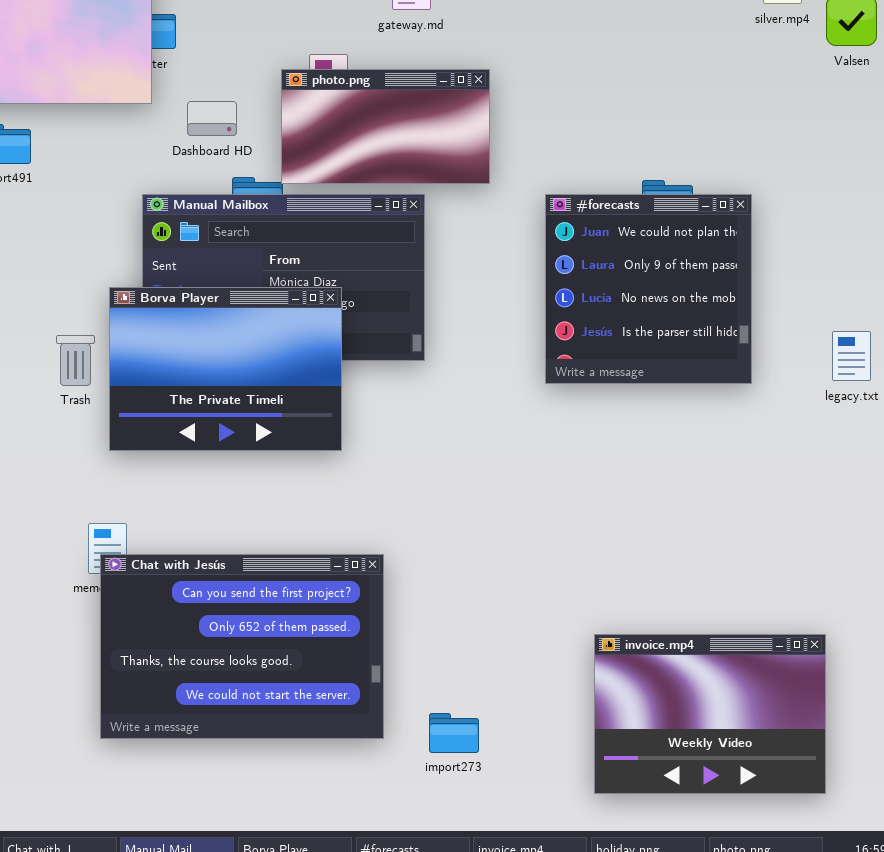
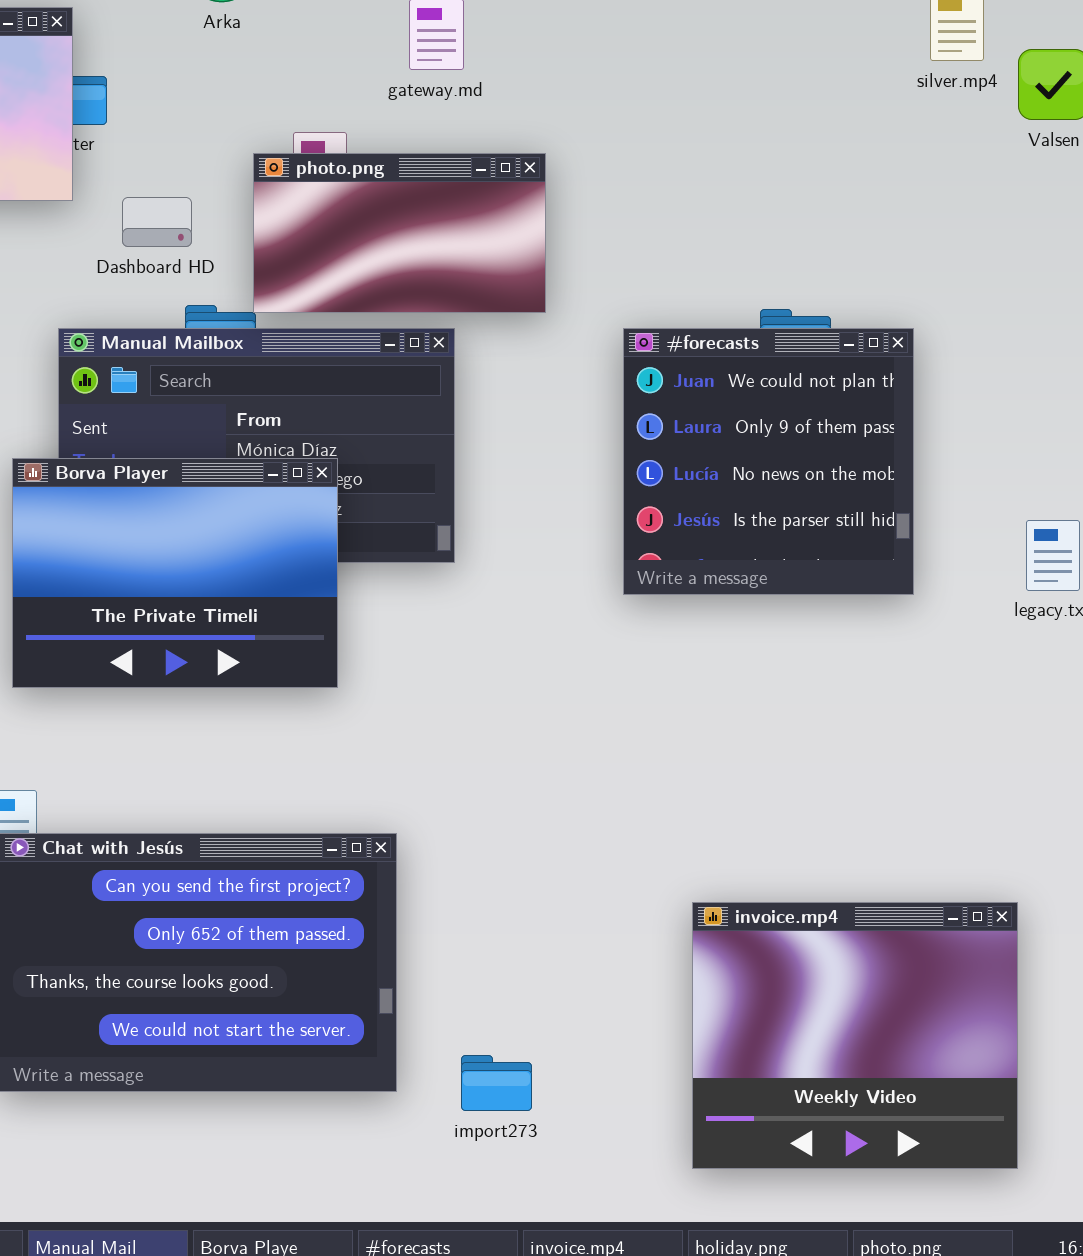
invoice.mp4: [594,634,826,794] -> [692,902,1018,1169], resized

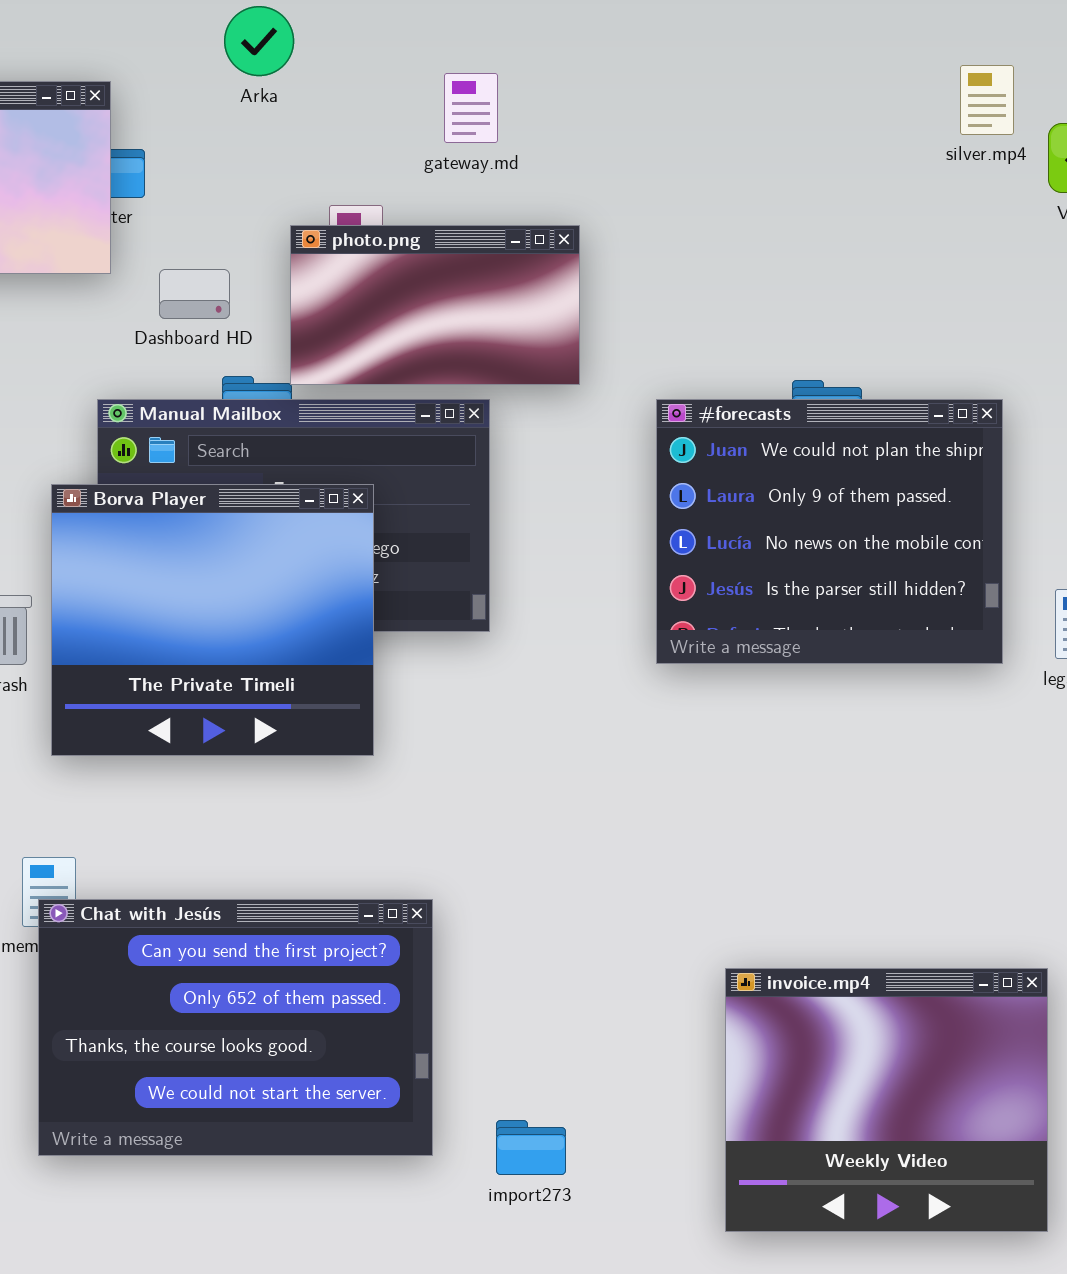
#forecasts: [623,328,914,595] -> [656,399,1003,664], resized
Borva Player: [12,458,338,688] -> [51,484,374,756], resized

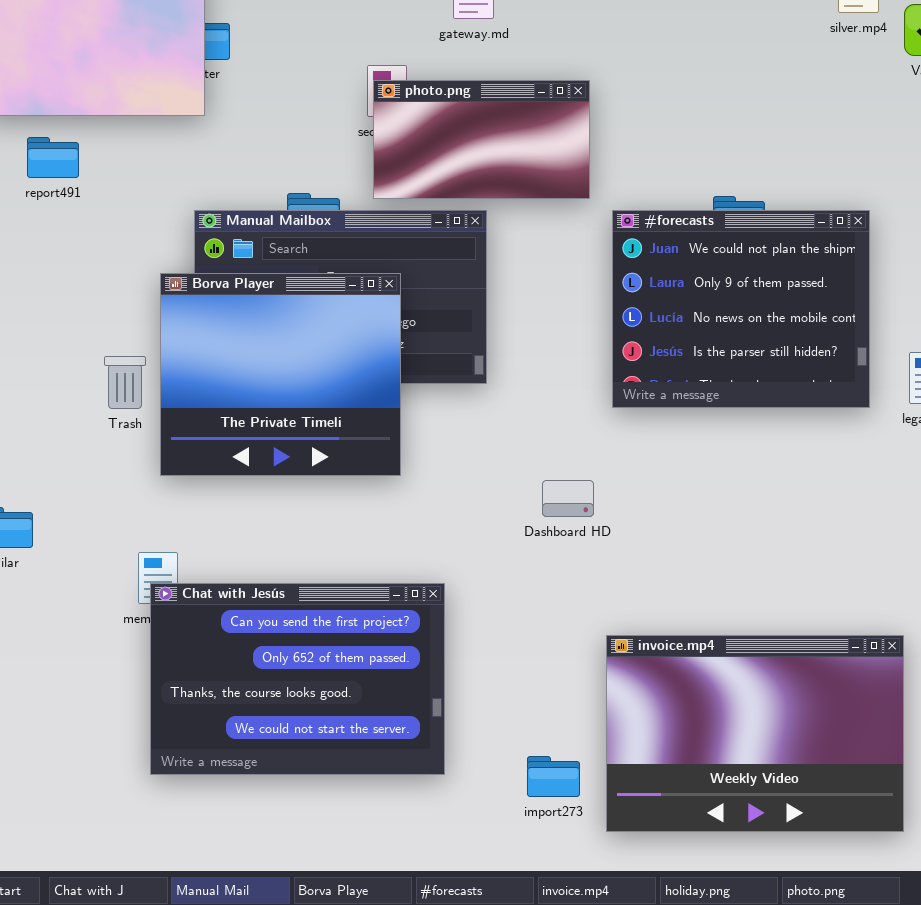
photo.png: [290,225,580,385] -> [373,80,590,199], moved
Dashboard HD: [159,269,230,319] -> [542,480,594,517], moved
invoice.mp4: [725,968,1048,1232] -> [606,635,904,832], resized
import273: [496,1120,566,1175] -> [527,756,580,797], moved

